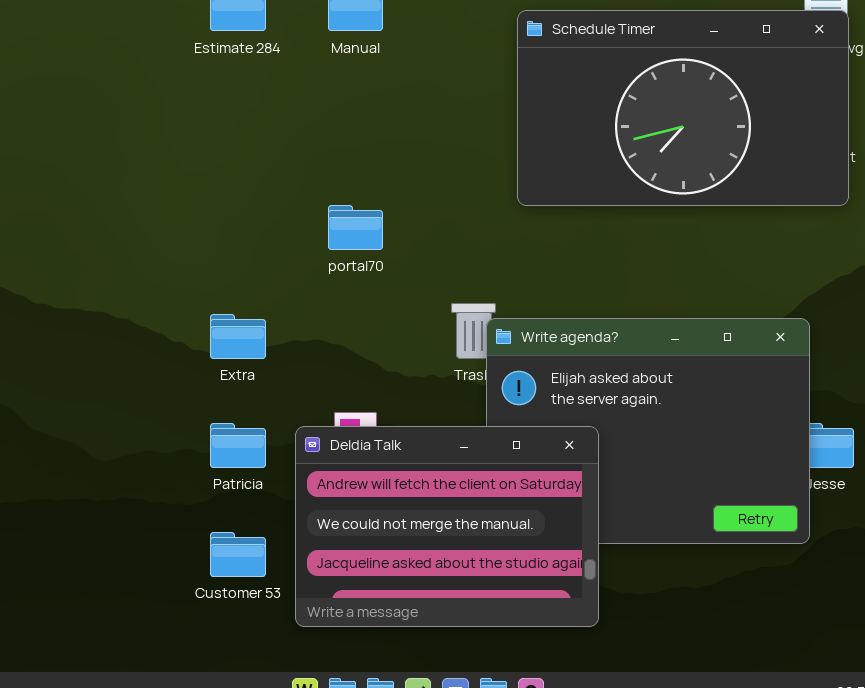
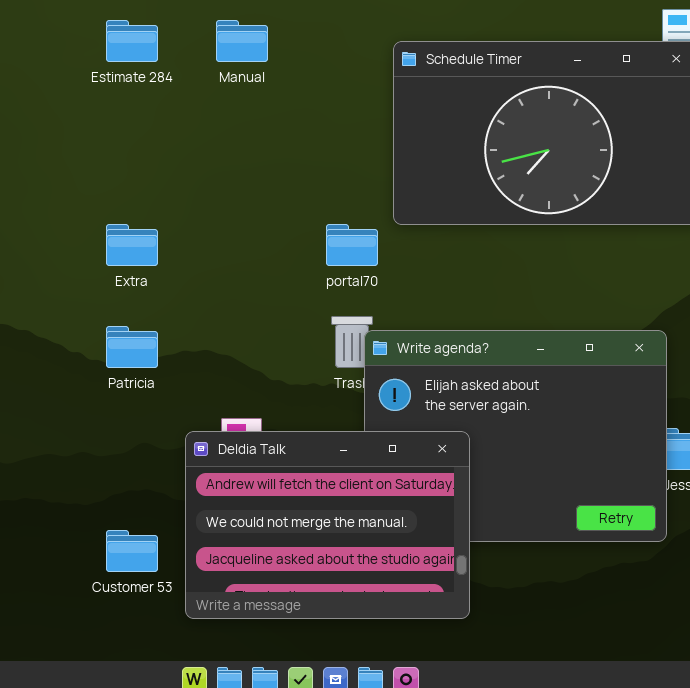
portal70: [328,205,383,250] -> [326,224,378,266], moved
Extra: [210,314,266,359] -> [106,224,158,266], moved
Patricia: [210,423,266,468] -> [106,326,158,368], moved

